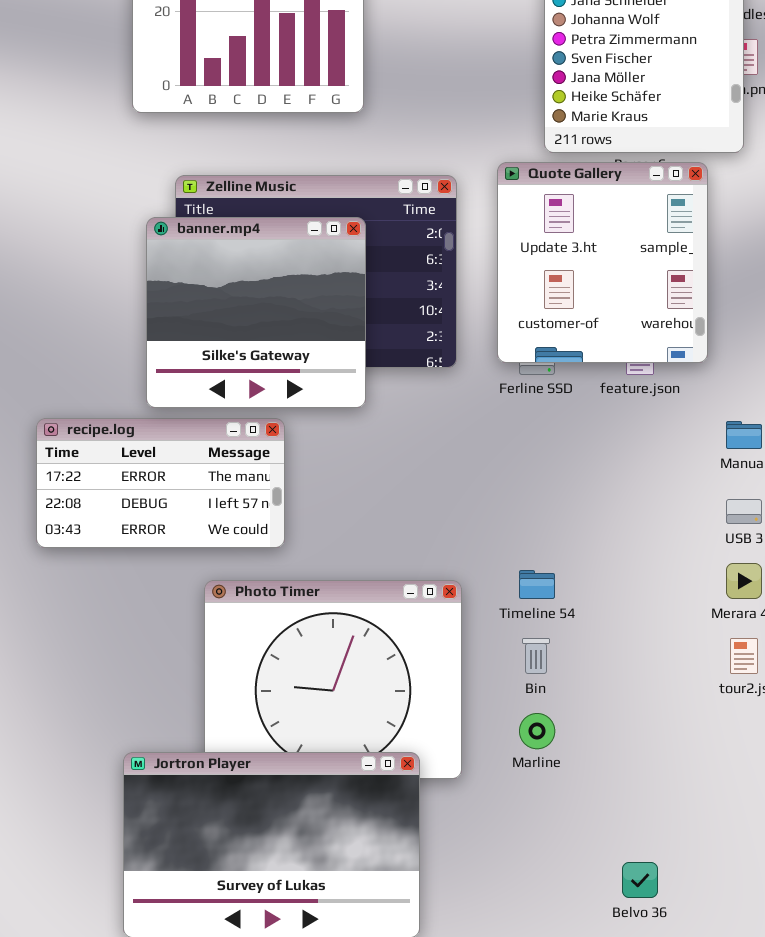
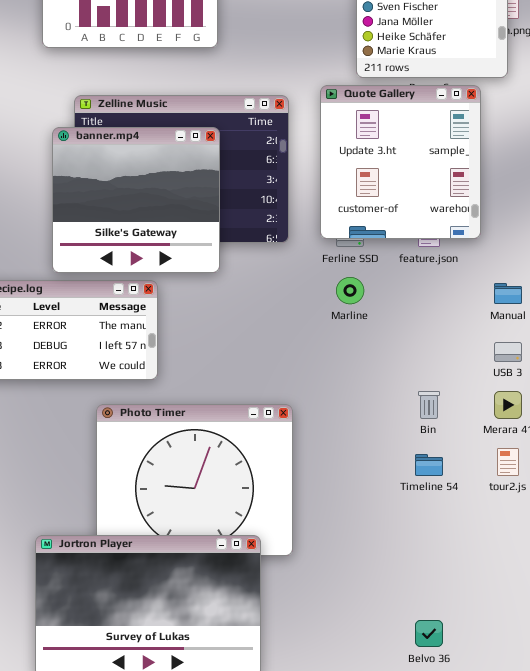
Timeline 54: [519,570,555,599] -> [415,454,443,476], moved
Bin: [522,638,550,674] -> [418,391,440,419], moved
Marline: [519,713,555,749] -> [336,277,364,304], moved

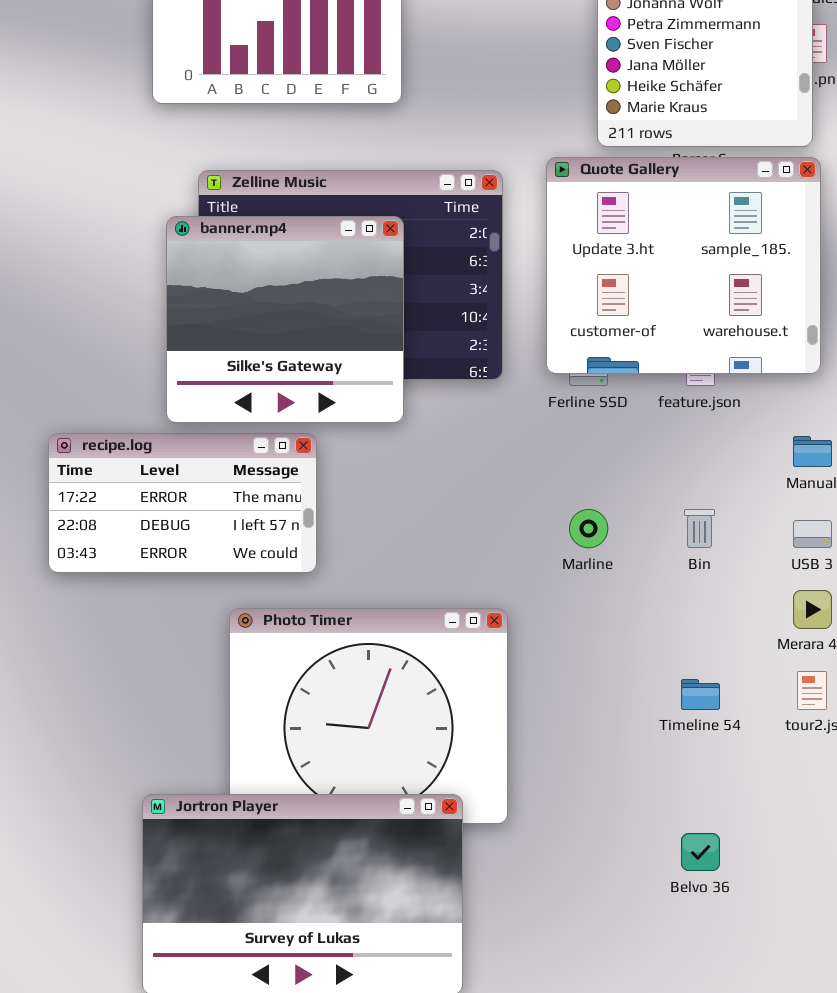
Quote Gallery: [320,85,481,239] -> [546,157,821,374], resized
Marline: [336,277,364,304] -> [569,509,608,548], moved
Bin: [418,391,440,419] -> [684,509,715,548], moved
Belvo 36: [415,620,443,647] -> [681,833,720,871], moved

